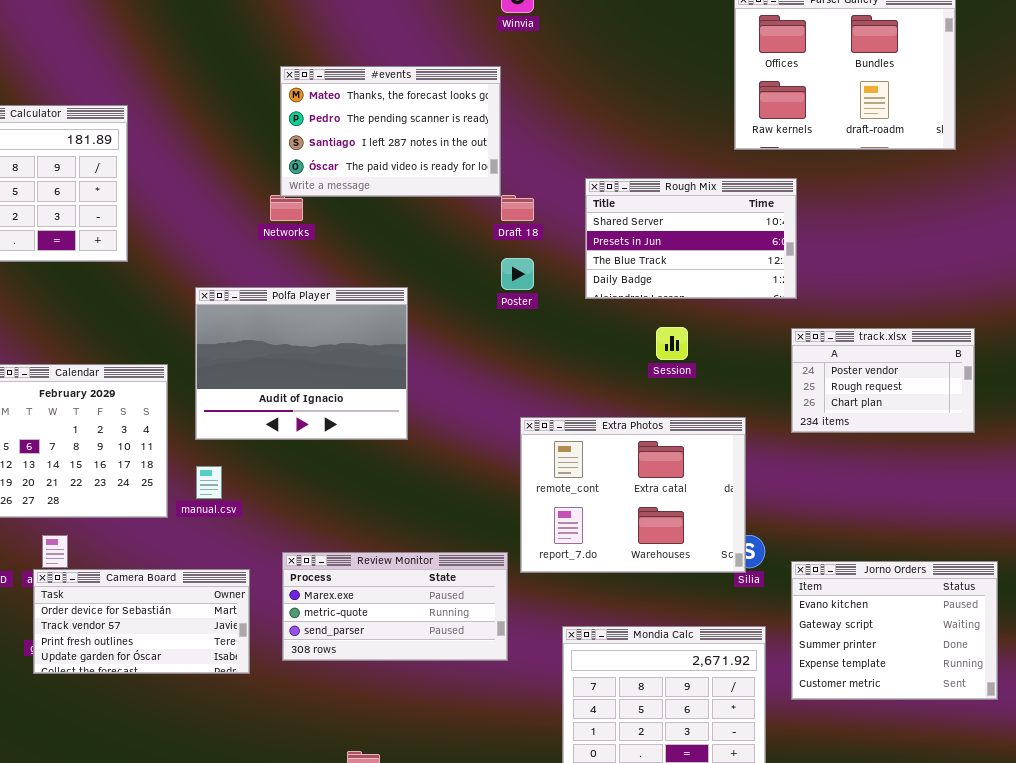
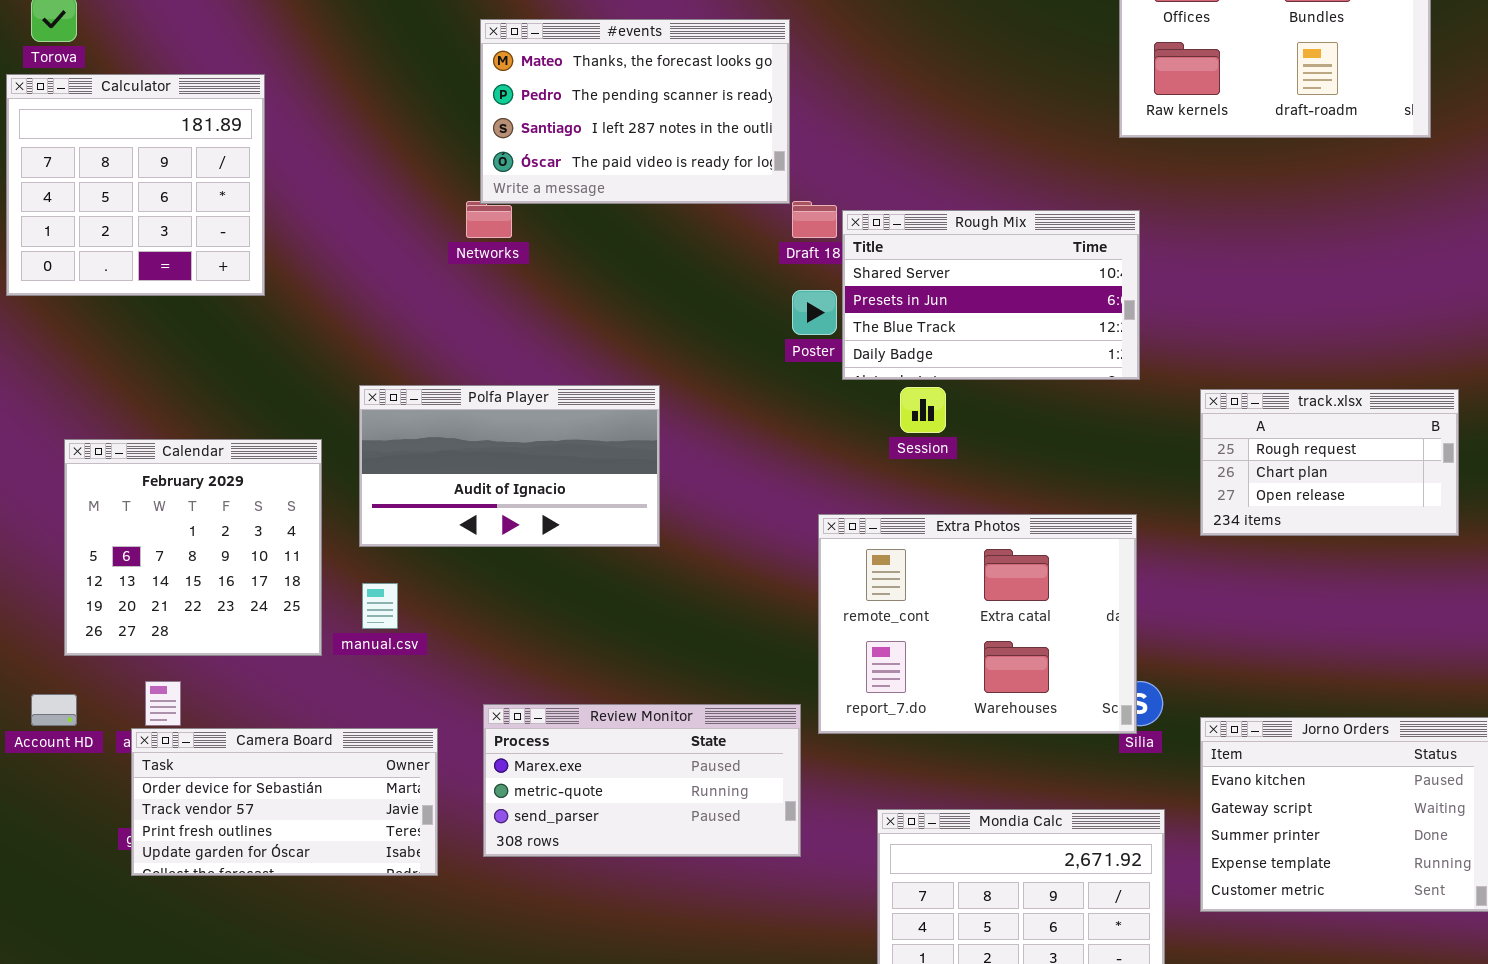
Rough Mix: [585,178,797,299] -> [842,210,1140,380], moved
Polfa Player: [195,287,408,440] -> [359,385,660,547], resized
Session: [656,327,688,360] -> [900,387,946,433], moved
track.xlsx: [791,328,975,433] -> [1200,389,1459,536], scrolled down 1 row

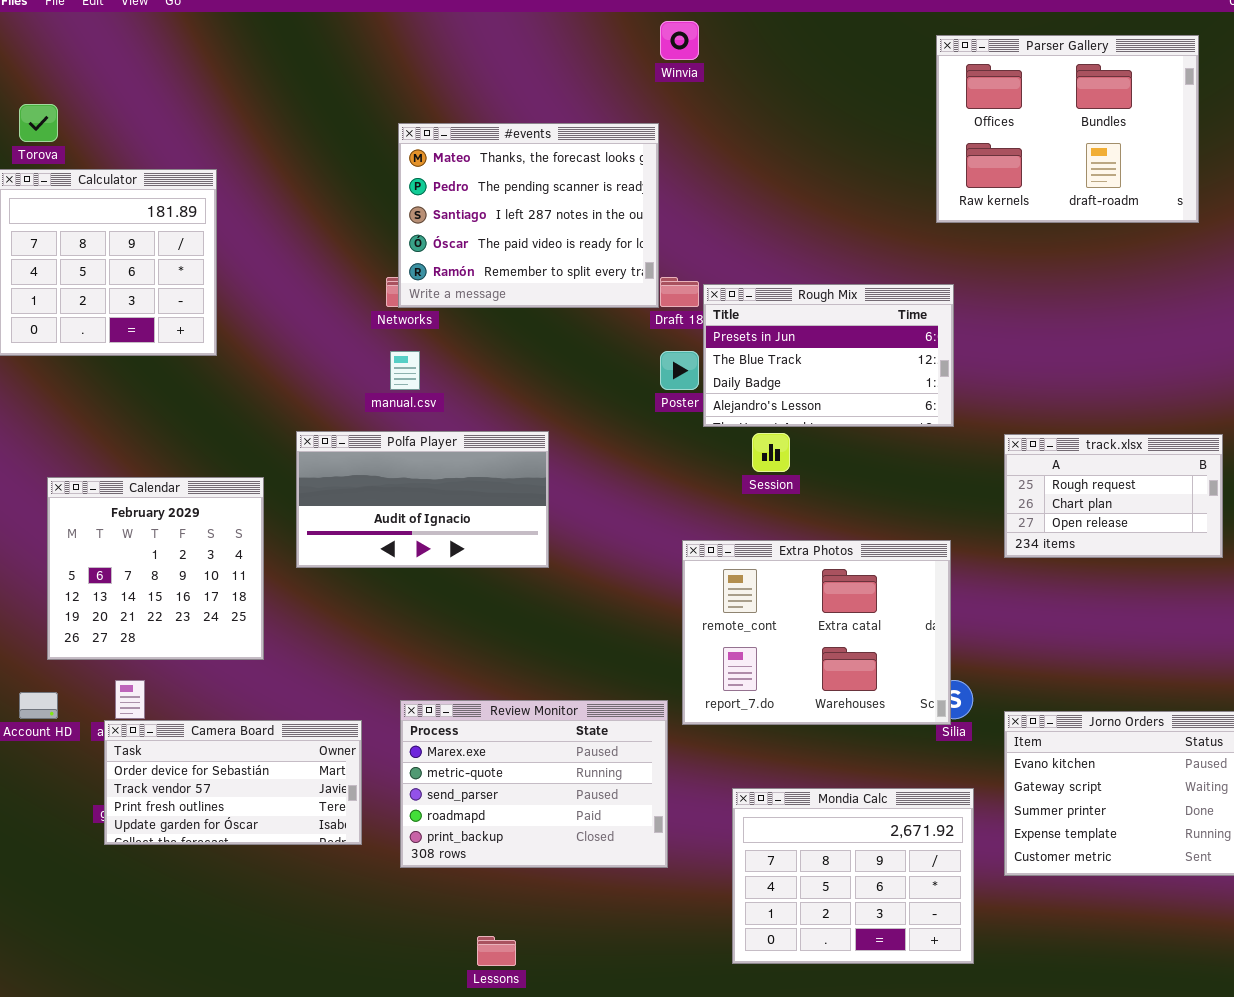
#events: [480,19,790,204] -> [398,123,659,308], resized
Rough Mix: [842,210,1140,380] -> [703,284,954,427], scrolled down 1 row
manual.csv: [362,583,398,629] -> [390,351,420,390], moved
Review Monitor: [483,704,801,857] -> [400,700,668,868], resized

